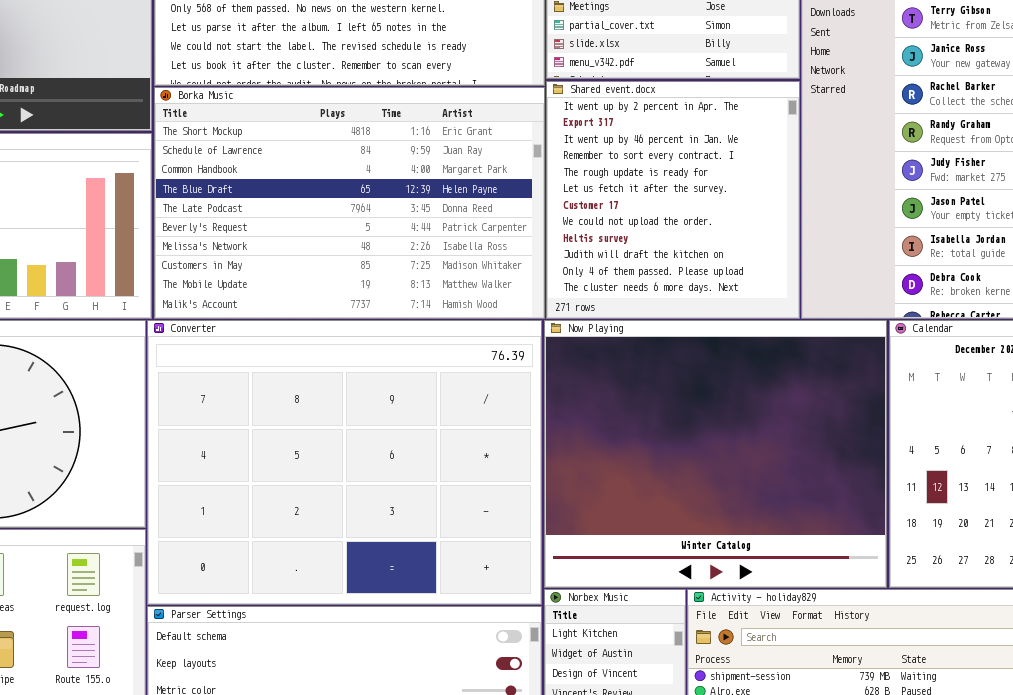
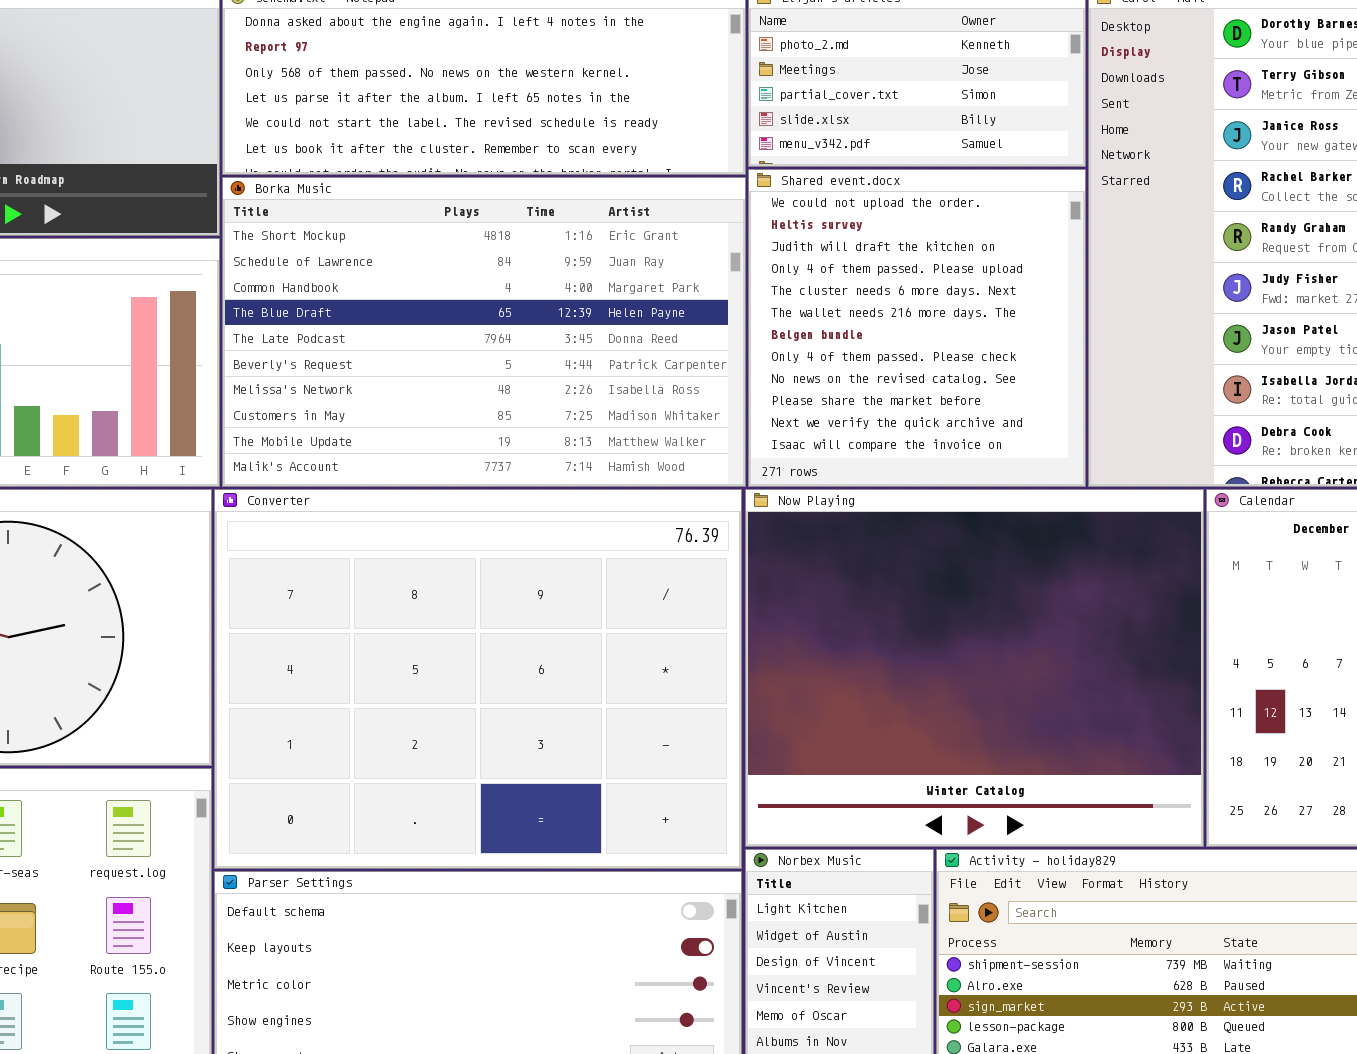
Shared event.docx: [546,81,800,319] -> [748,169,1086,487], scrolled down 7 rows

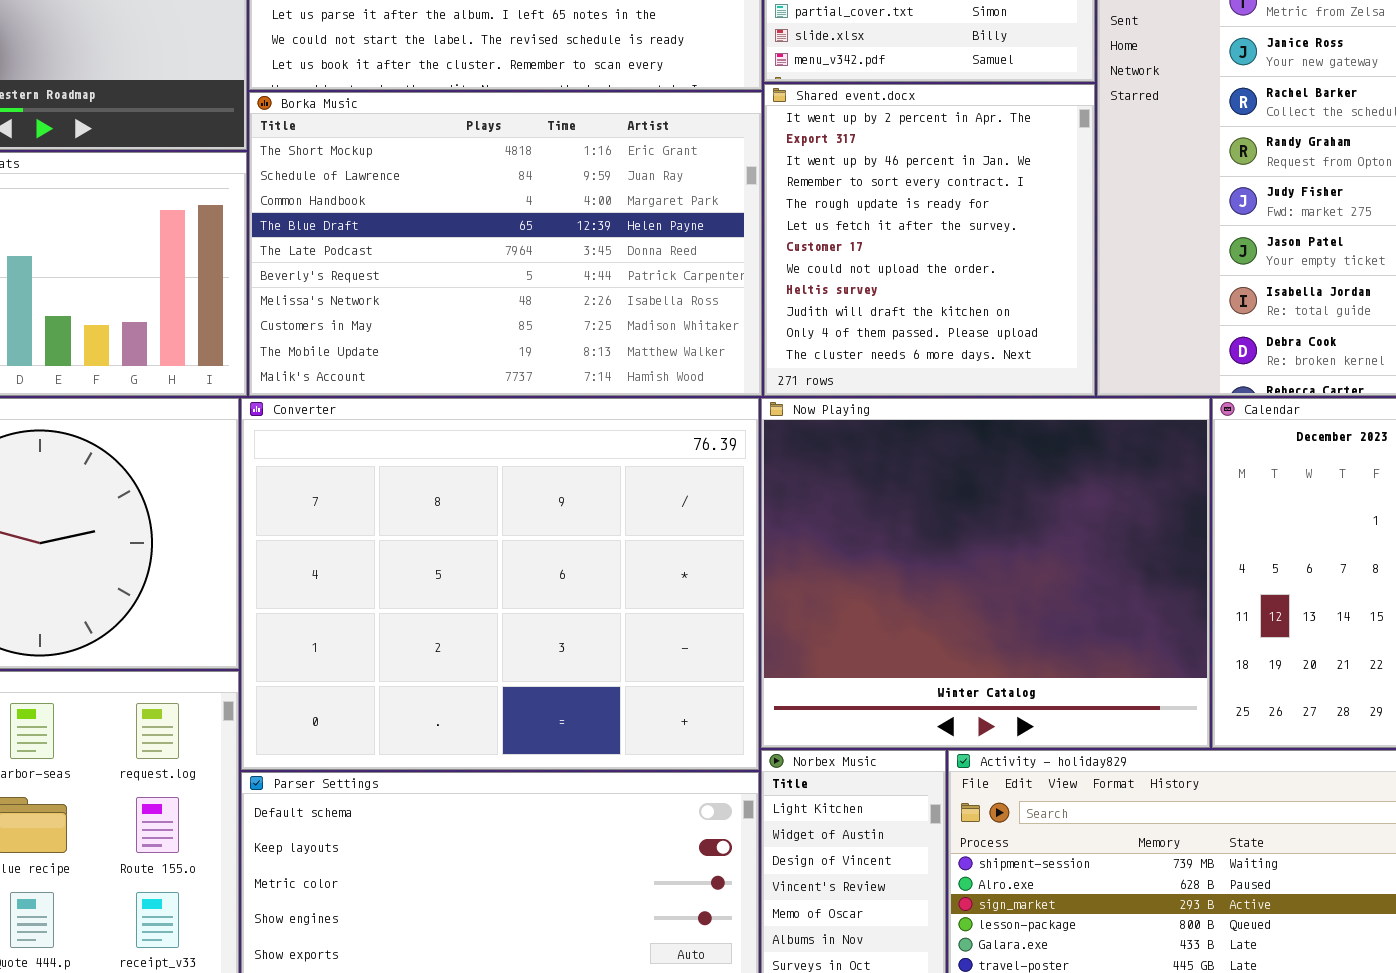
Shared event.docx: [748,169,1086,487] -> [764,84,1095,396], scrolled up 7 rows

